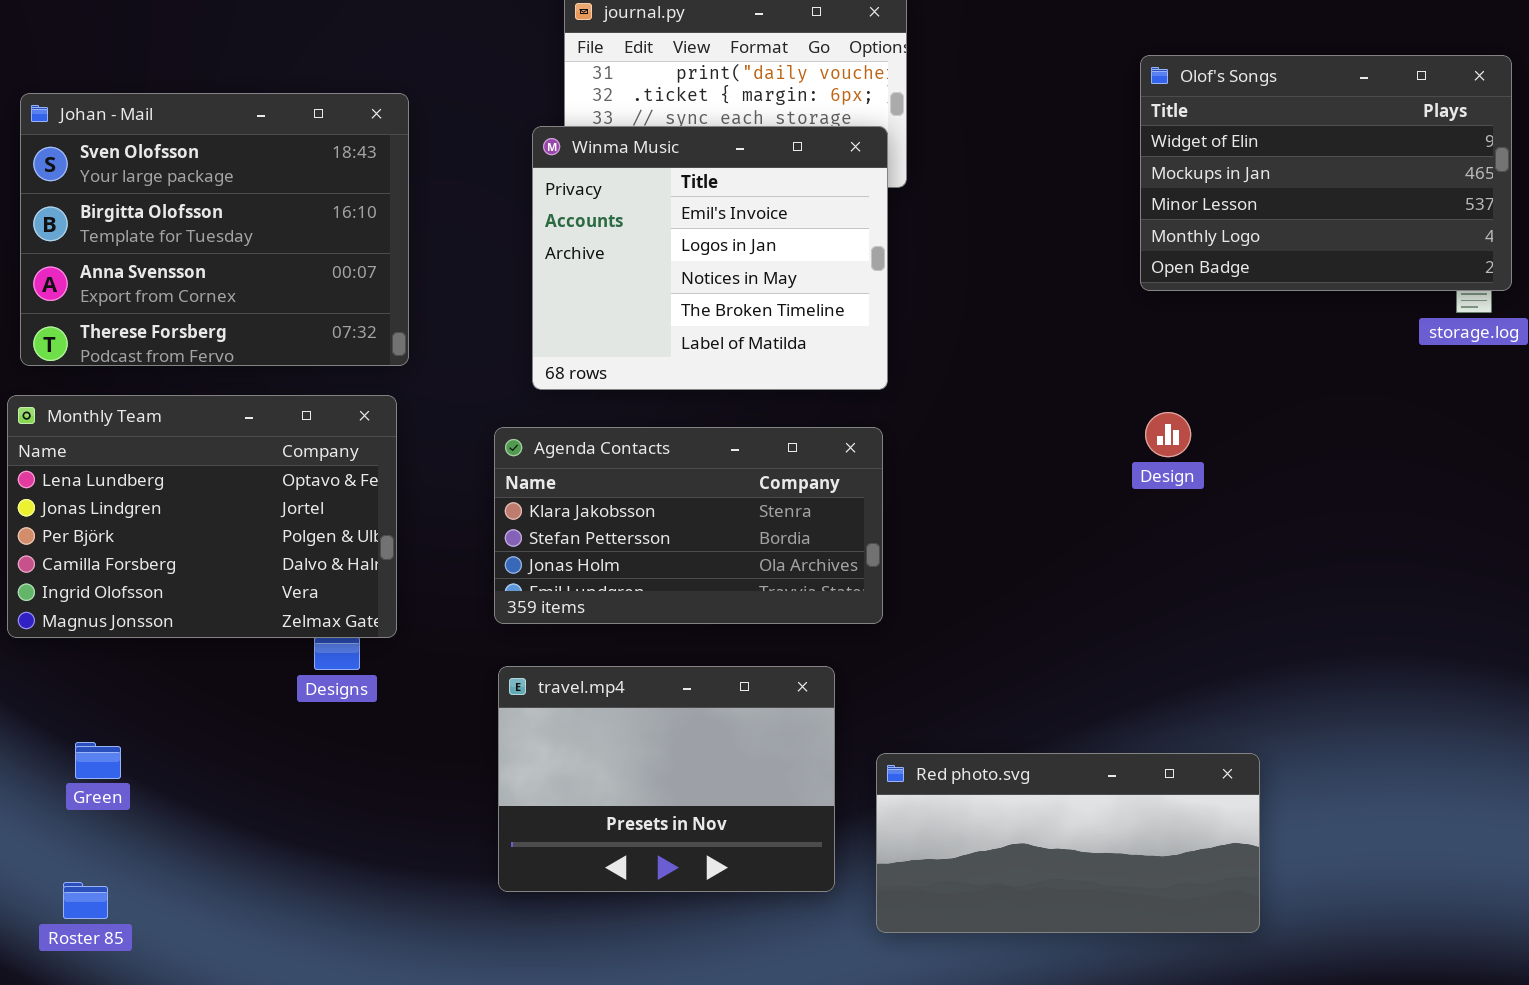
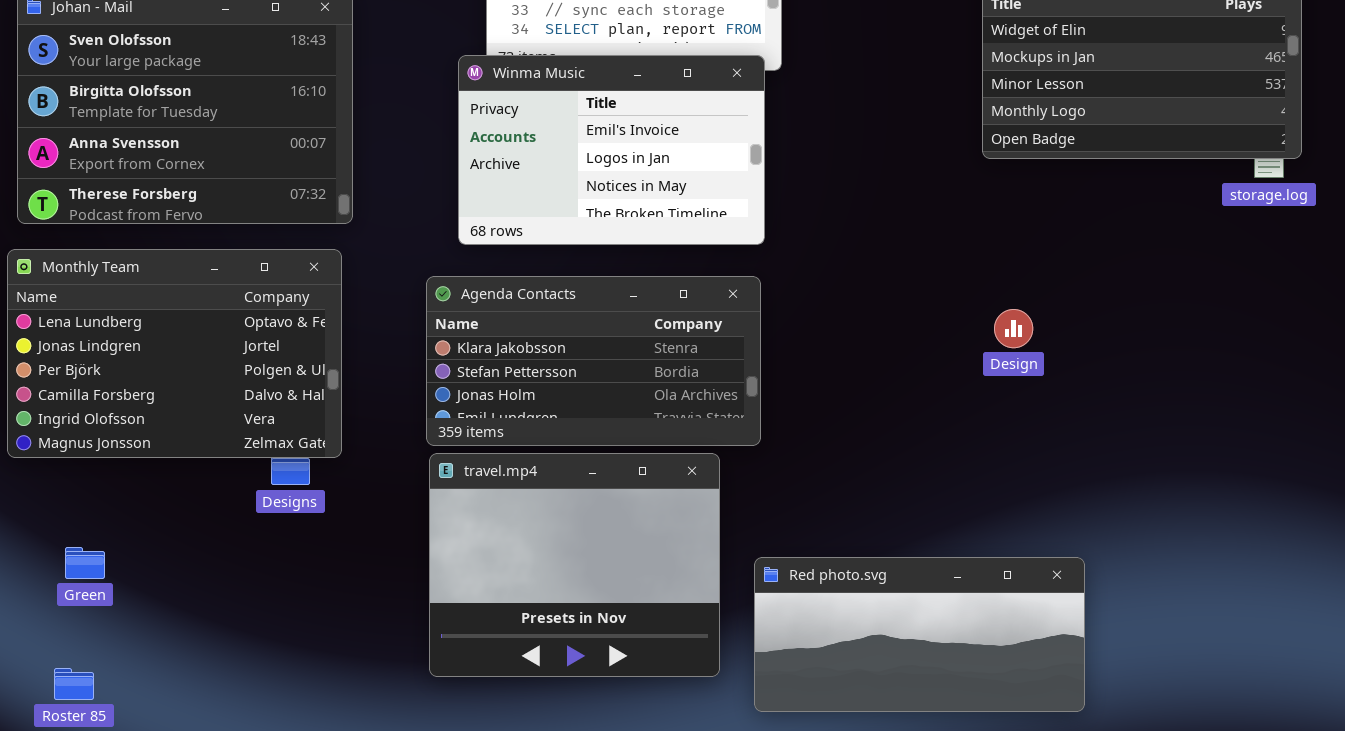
Winma Music: [532,126,888,390] -> [458,55,765,245], resized
Design: [1145,412,1191,457] -> [994,309,1033,348], moved
travel.mp4: [498,666,835,892] -> [429,453,720,677], resized

